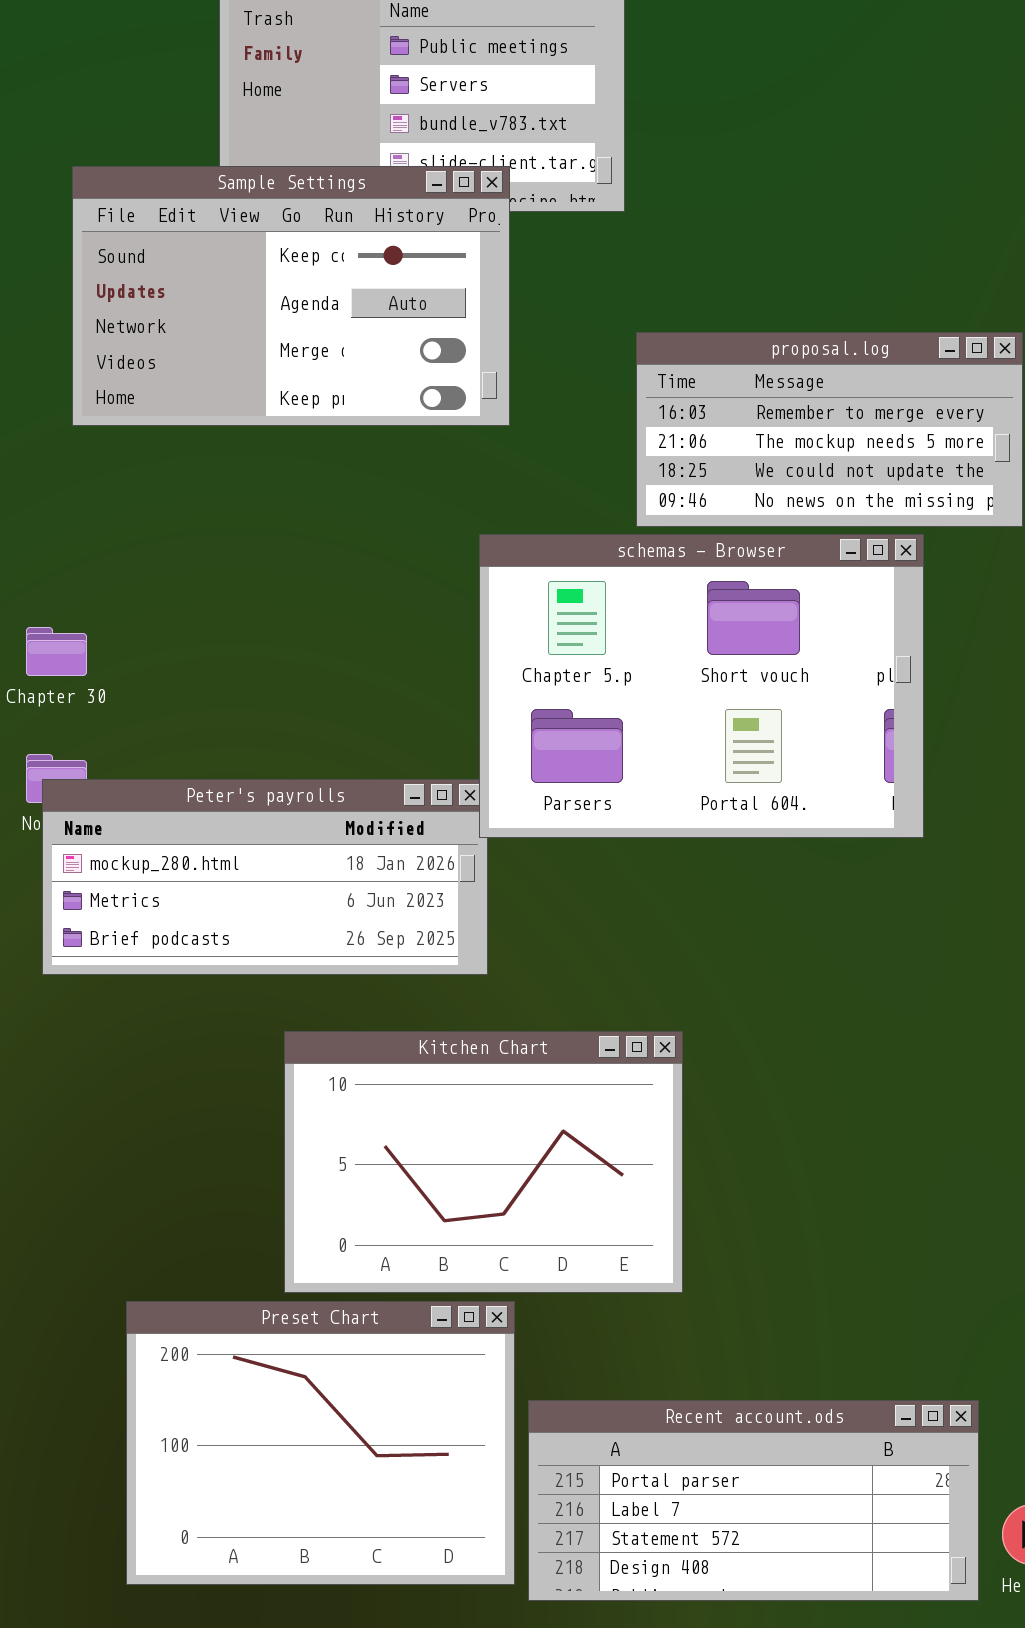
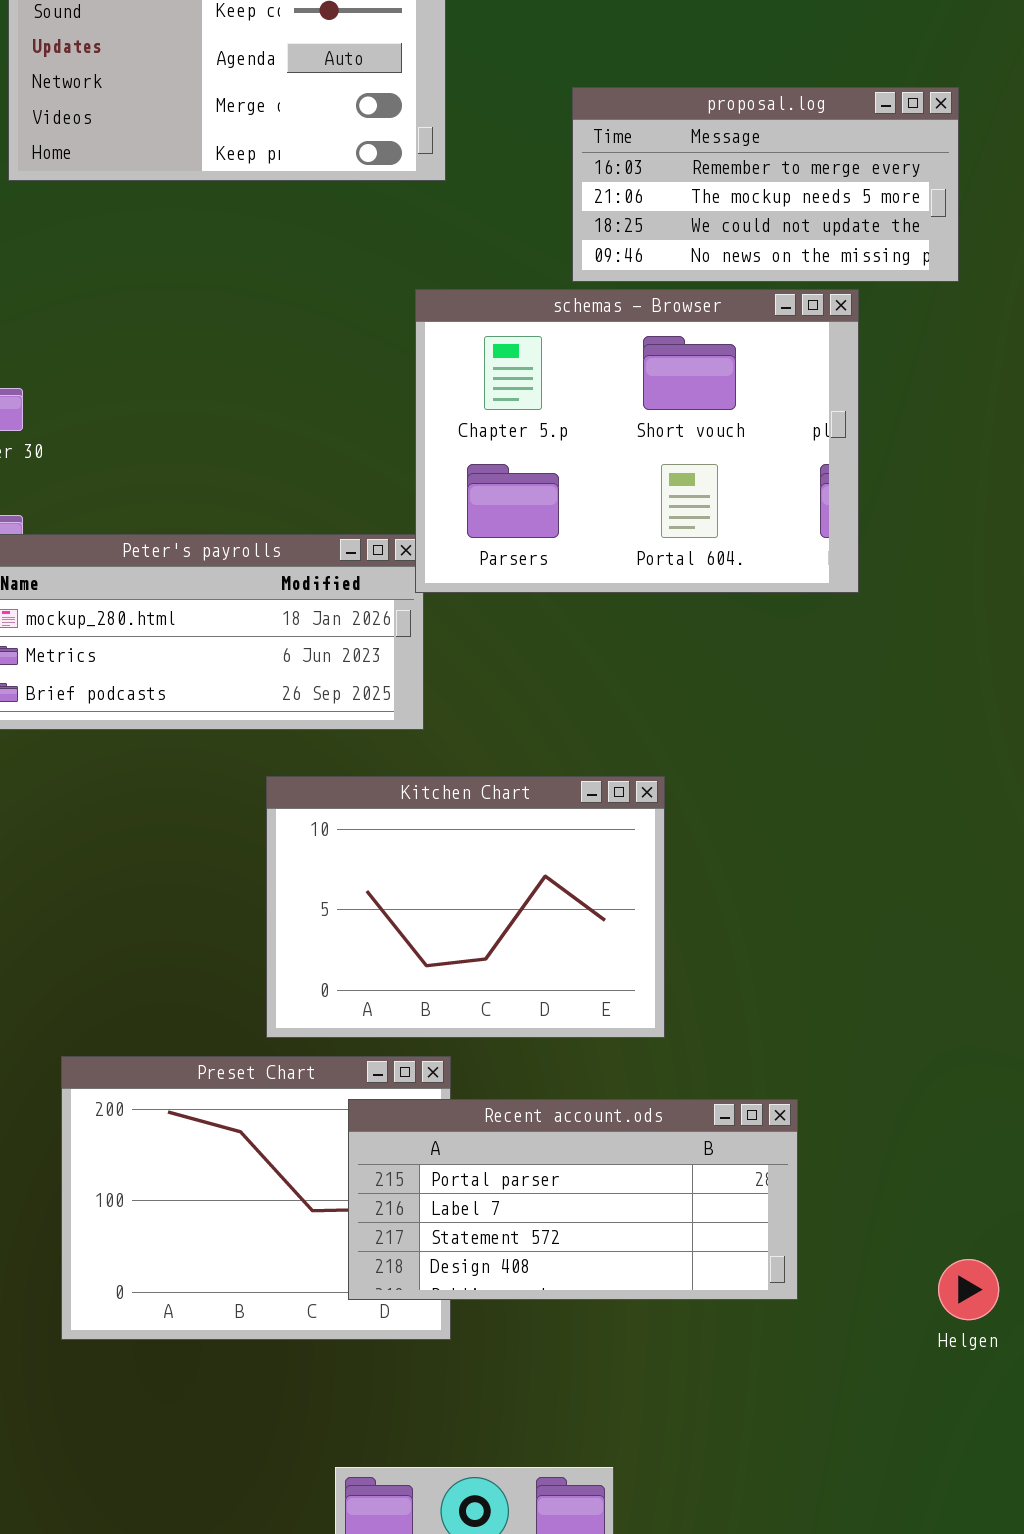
Kitchen Chart: [284,1031,683,1293] -> [266,776,665,1038], moved
Recent account.ods: [528,1400,979,1601] -> [348,1099,798,1300], moved

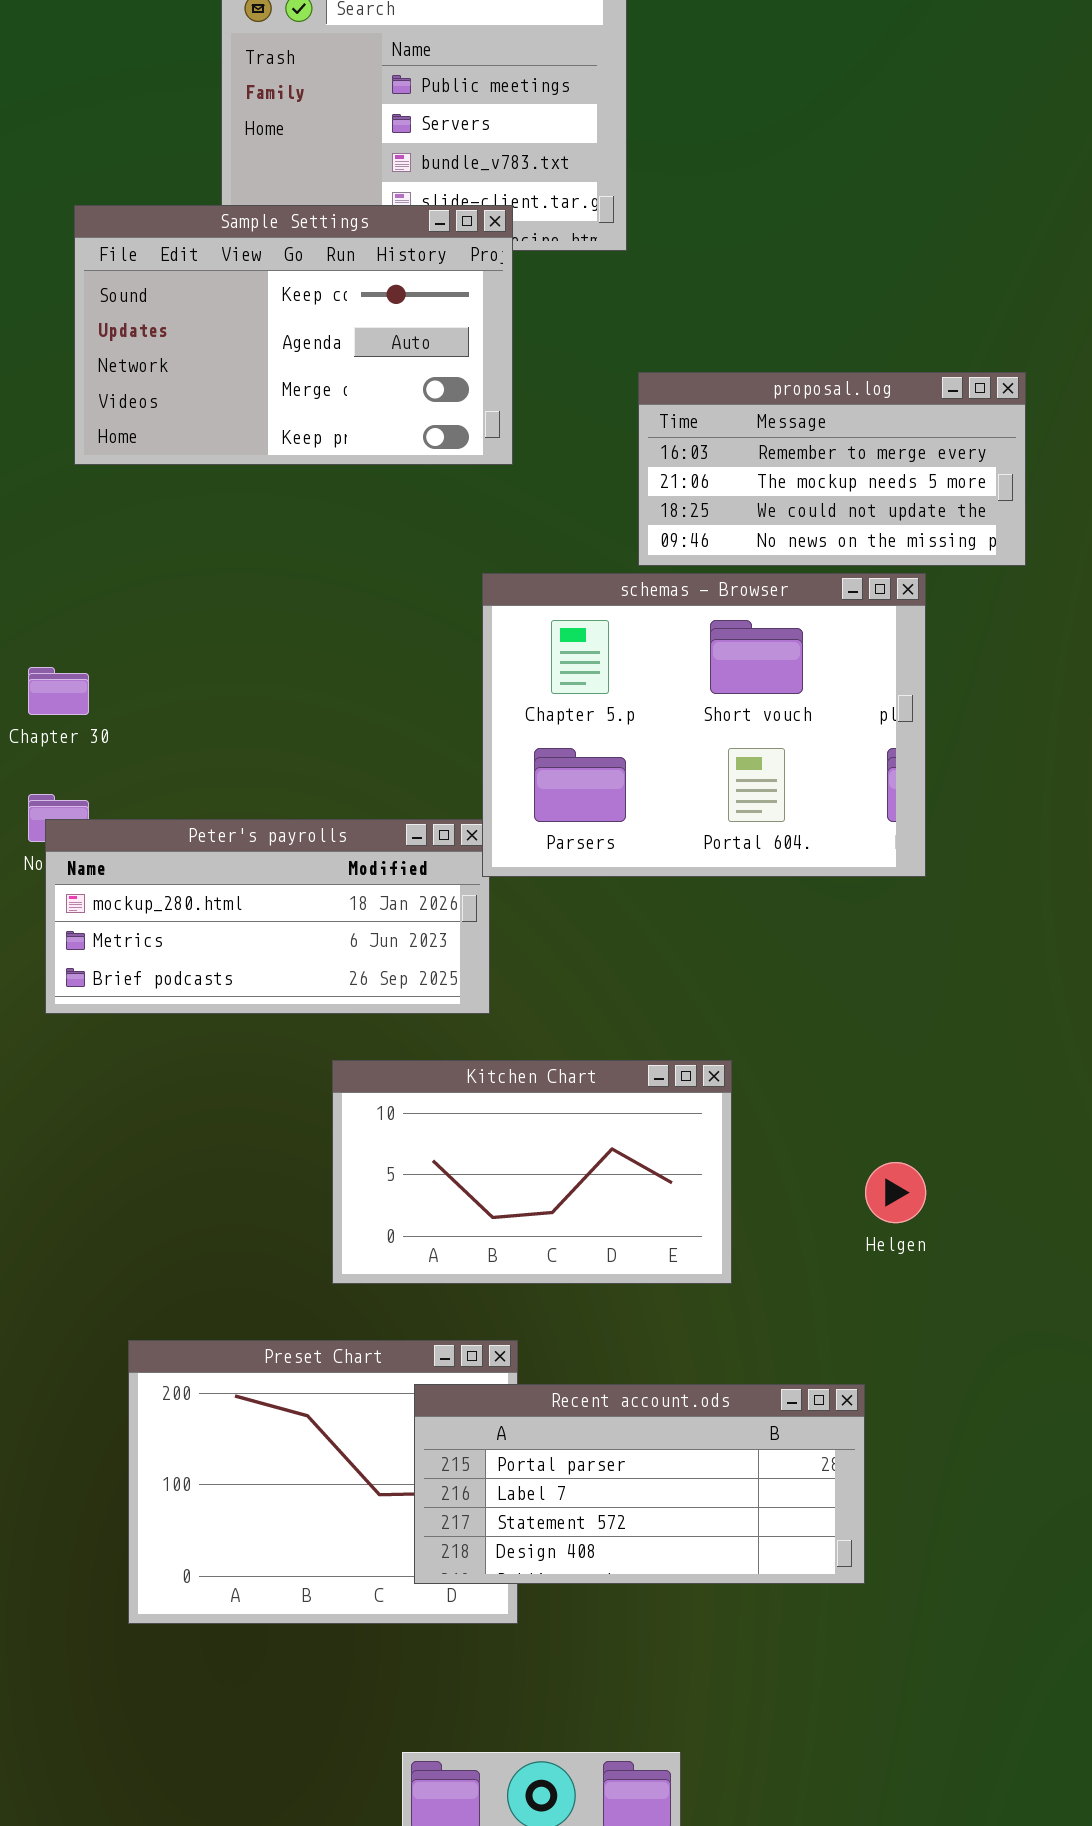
Kitchen Chart: [266,776,665,1038] -> [332,1060,732,1284], resized
Helgen: [938,1259,999,1320] -> [865,1162,926,1223], moved

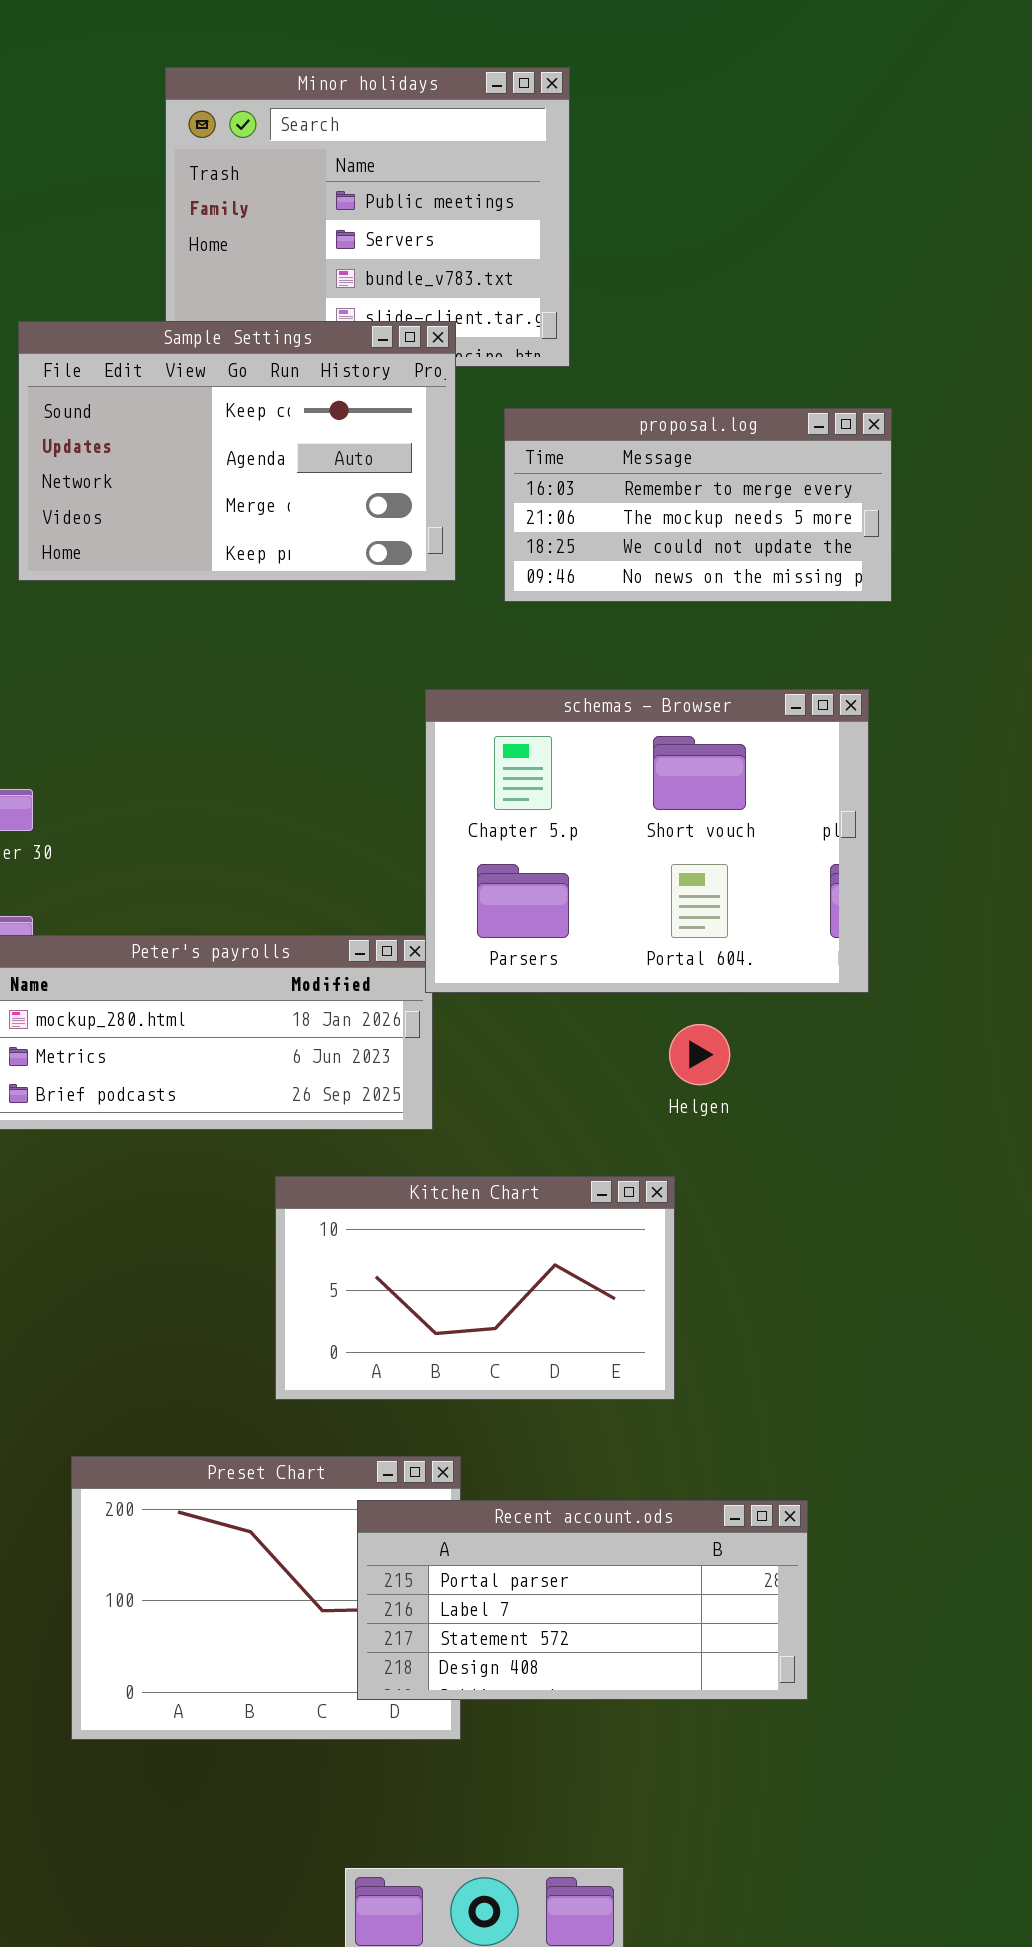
proposal.log: [638,372,1026,566] -> [504,408,892,602], moved
Helgen: [865,1162,926,1223] -> [669,1024,730,1085], moved

